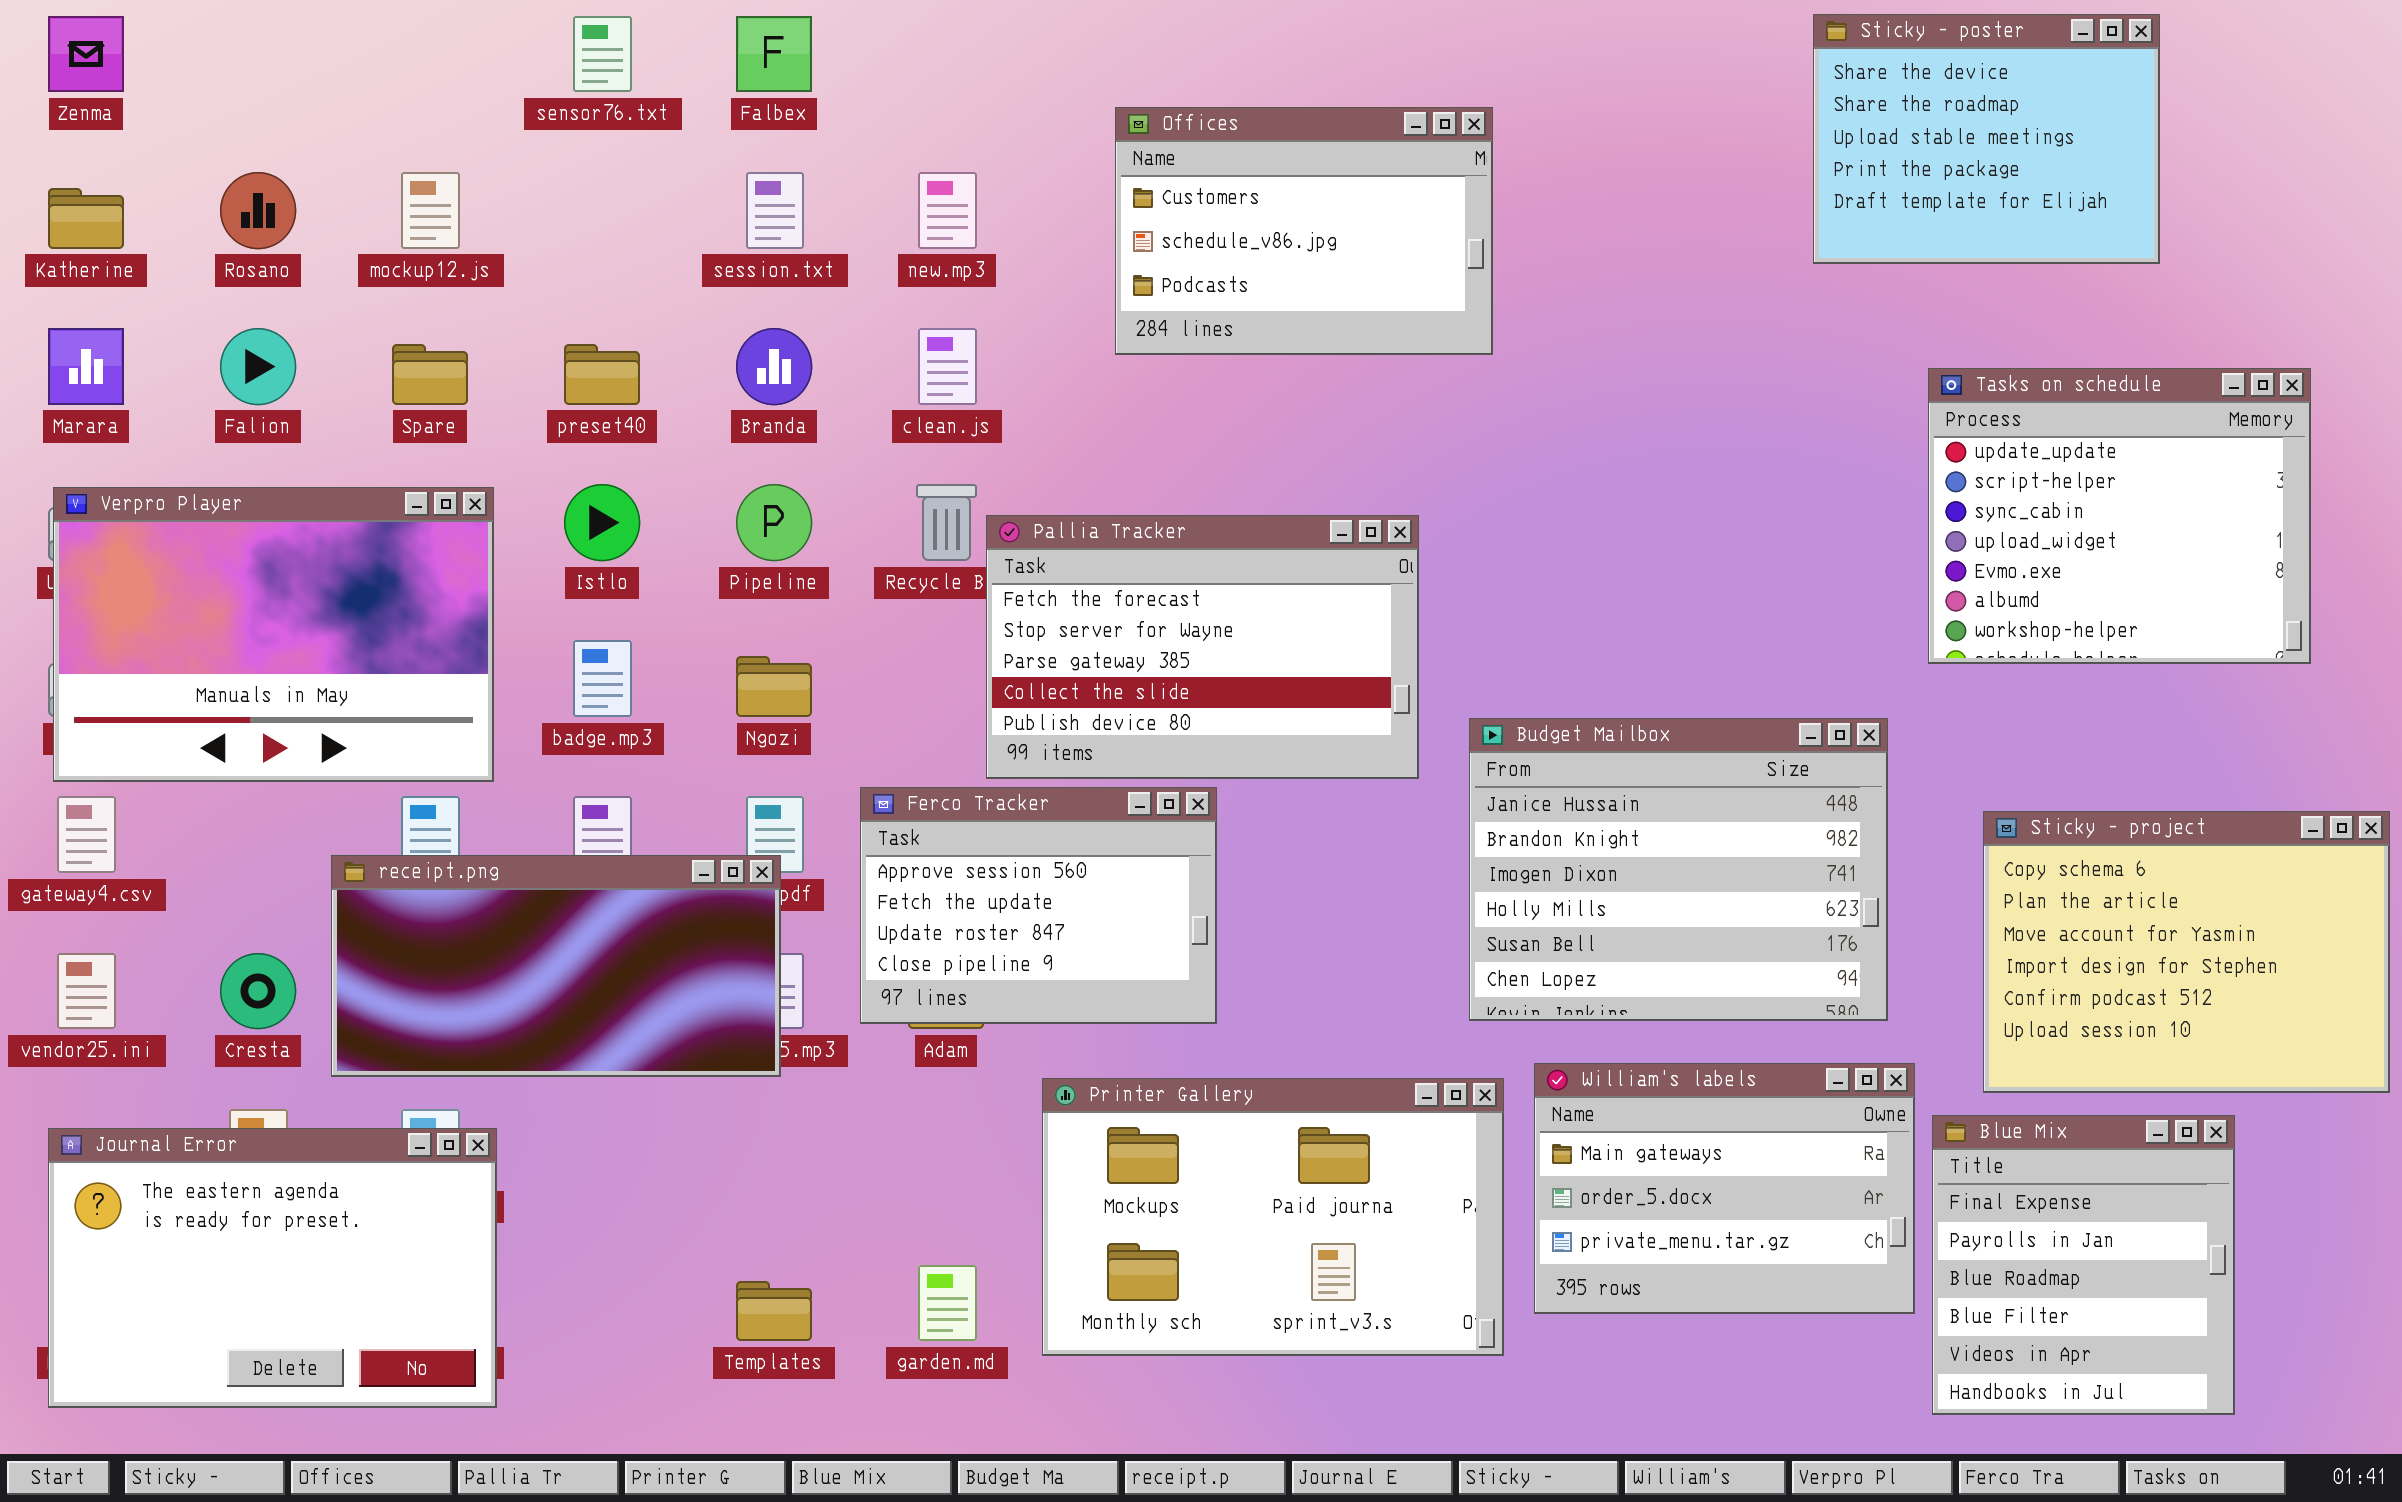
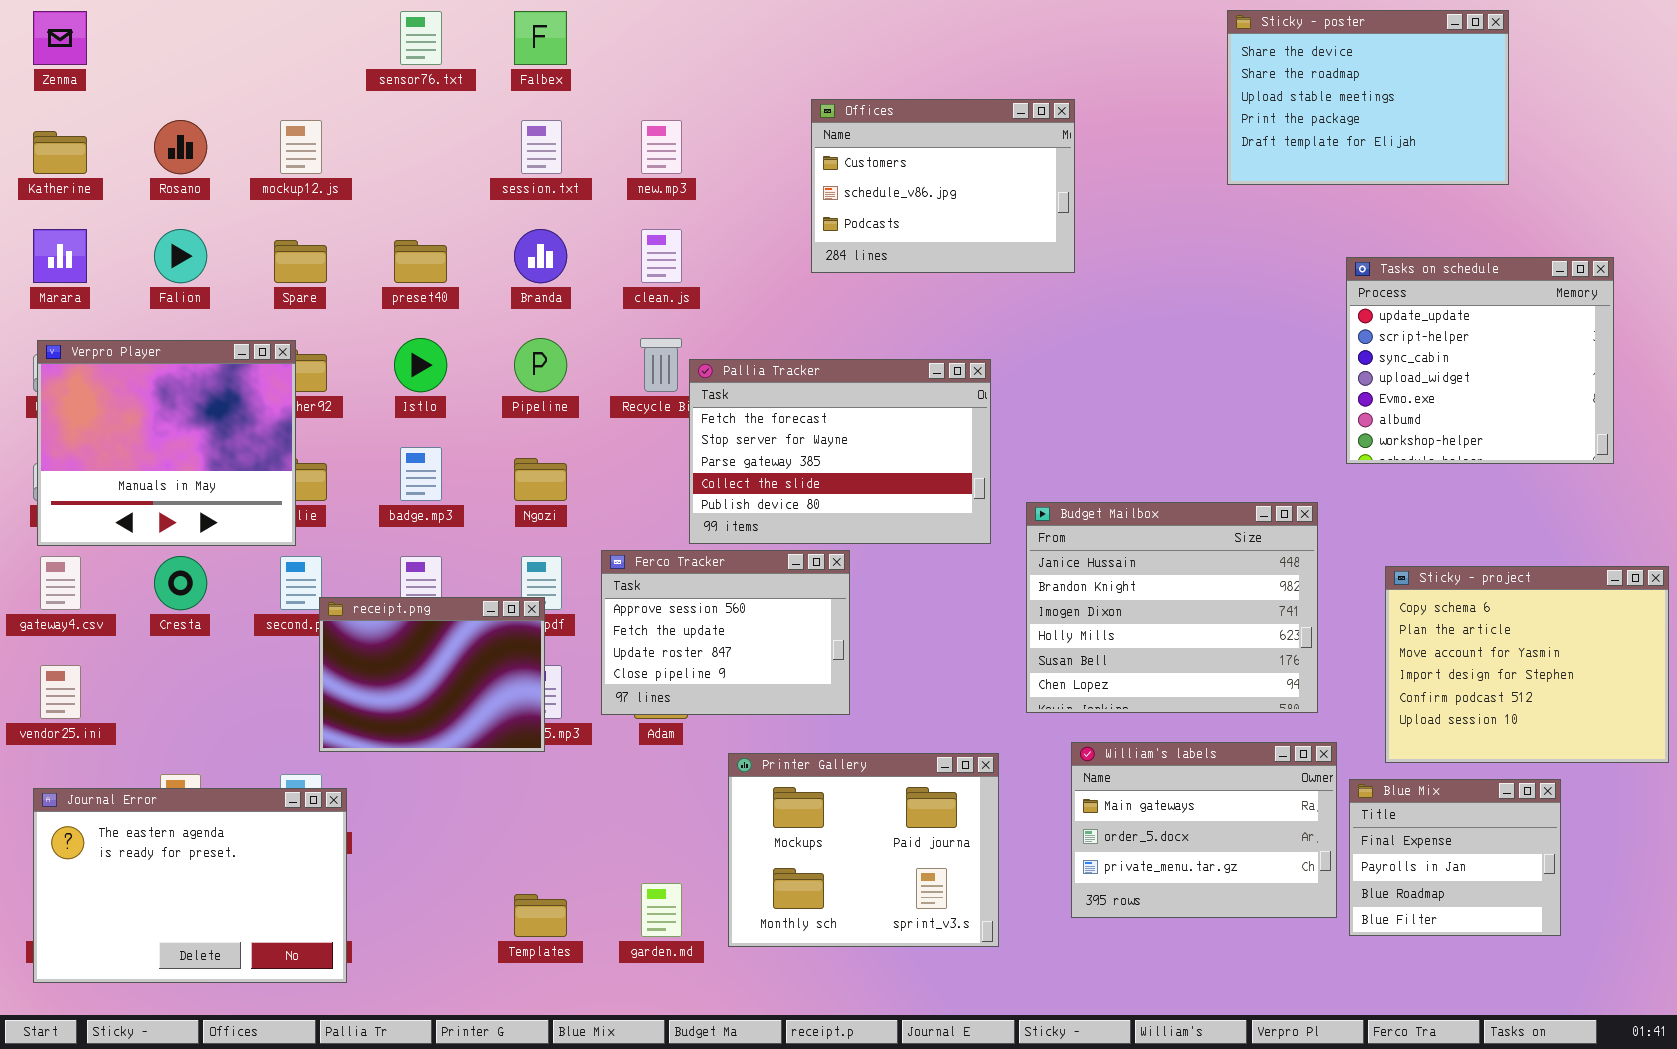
Sticky - poster: [1813,14,2160,264] -> [1227,10,1509,185], resized
Offices: [1115,107,1493,355] -> [811,99,1075,273], moved
Verpro Player: [53,487,494,782] -> [37,340,296,546], resized
receipt.png: [331,855,781,1077] -> [319,597,545,752], resized
Cresta: [220,953,296,1029] -> [154,556,207,610], moved
Printer Gallery: [1042,1078,1504,1356] -> [728,753,999,947], resized
Blue Mix: [1932,1115,2235,1415] -> [1349,779,1561,936], resized

